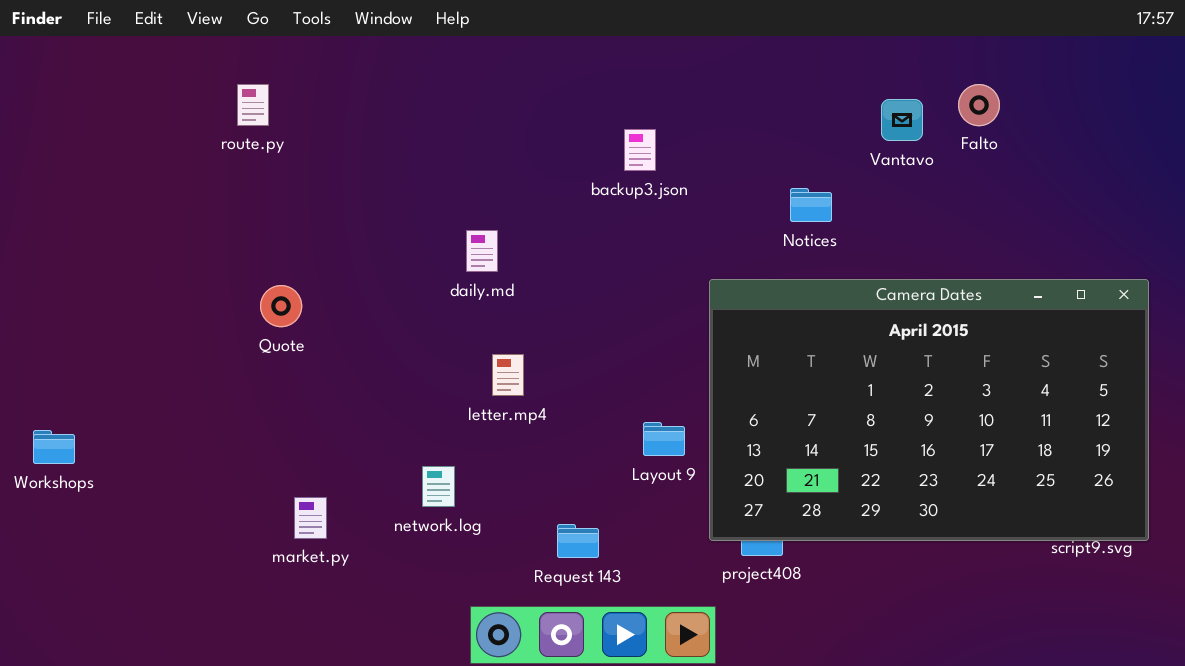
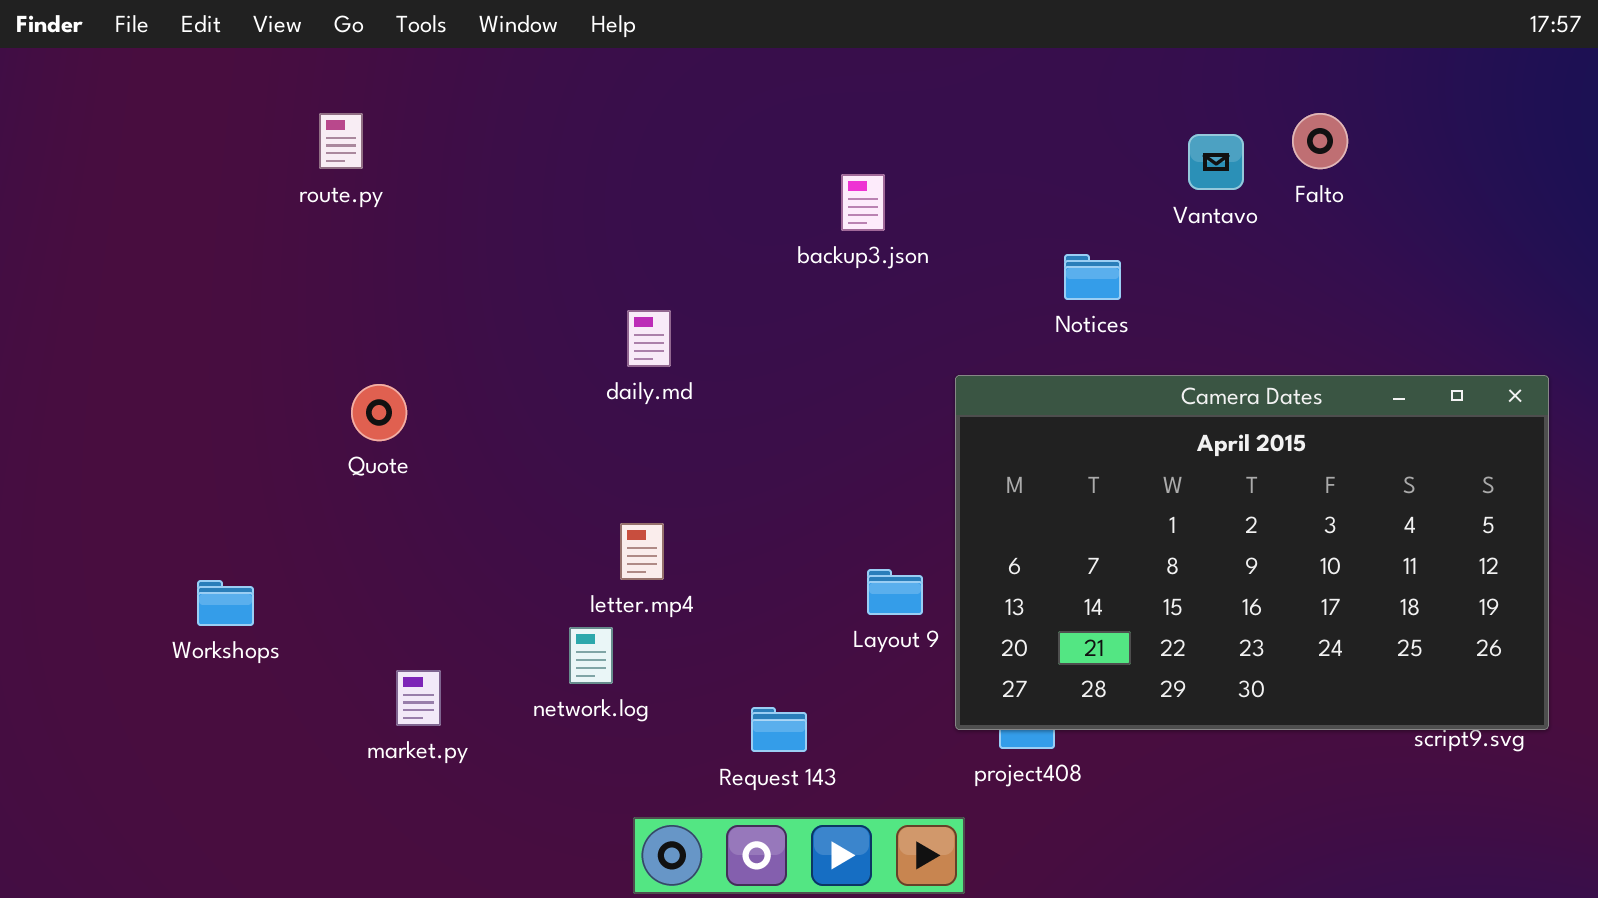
letter.mp4: [492,354,524,396] -> [620,523,664,580], moved
Workshops: [33,430,75,464] -> [197,580,254,626], moved

